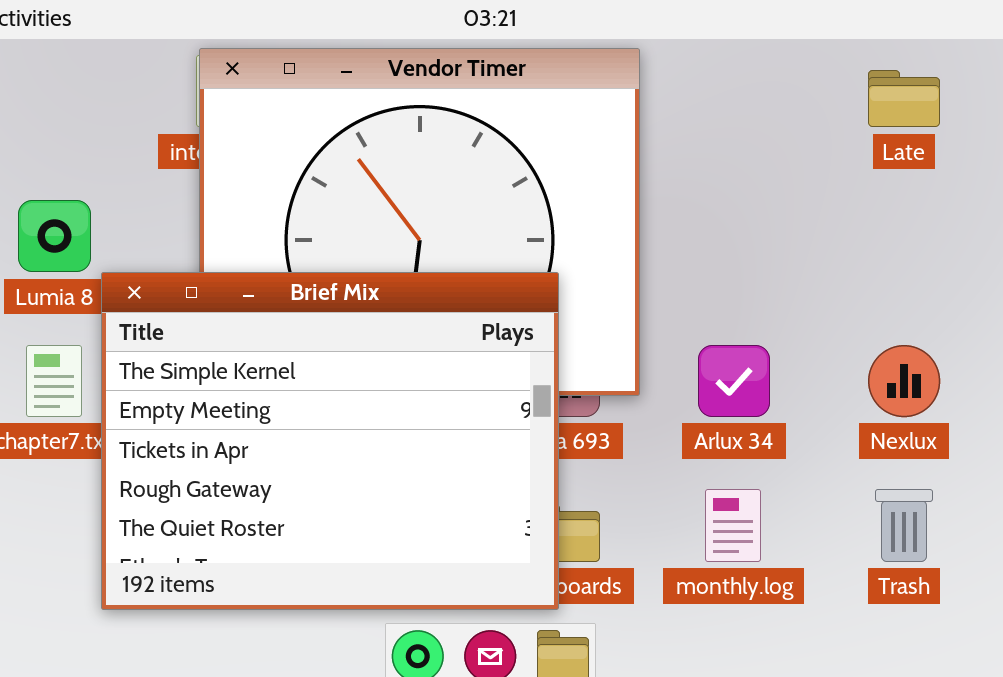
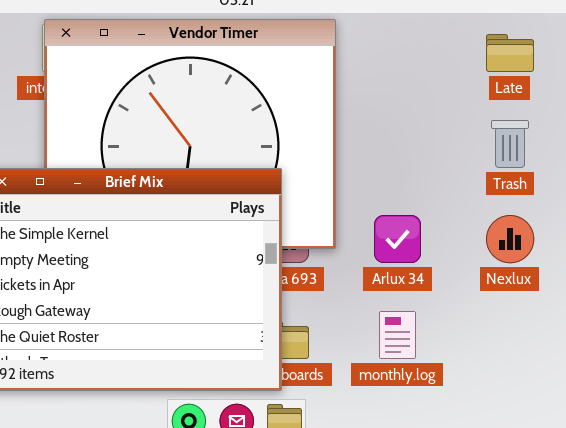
Trash: [875,489,933,562] -> [491,120,529,168], moved

